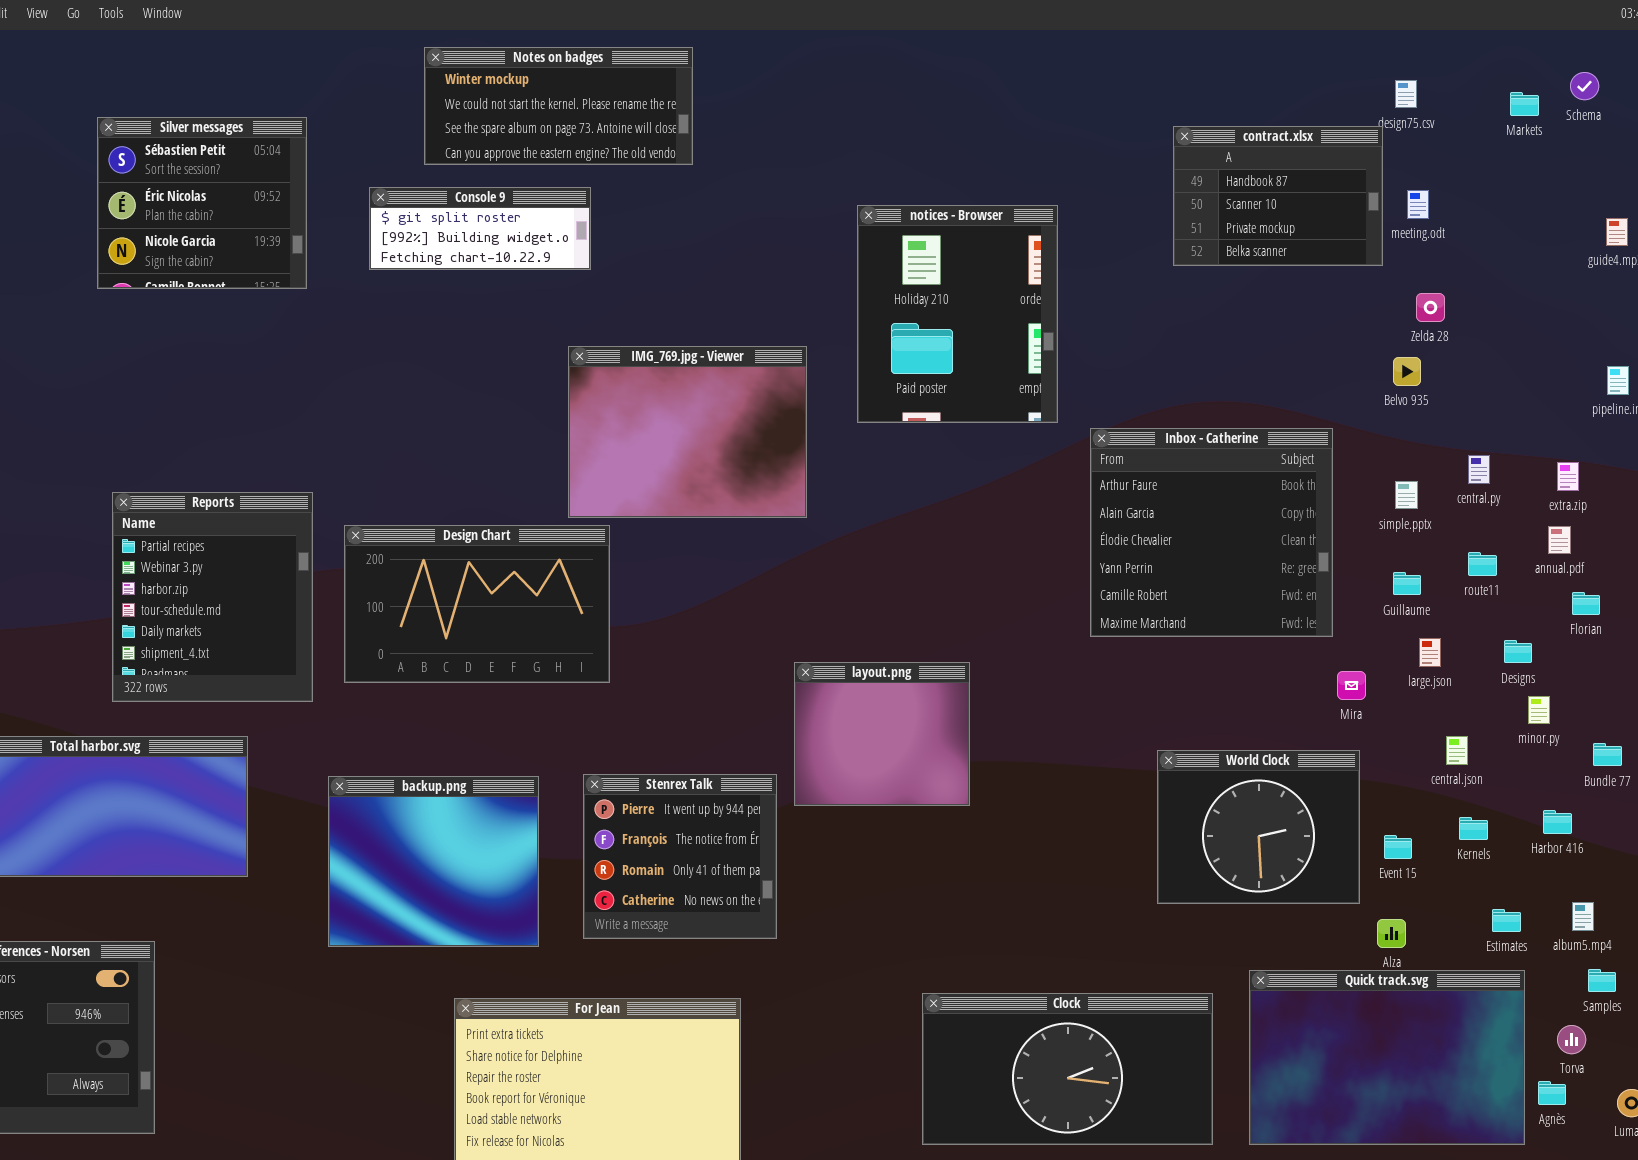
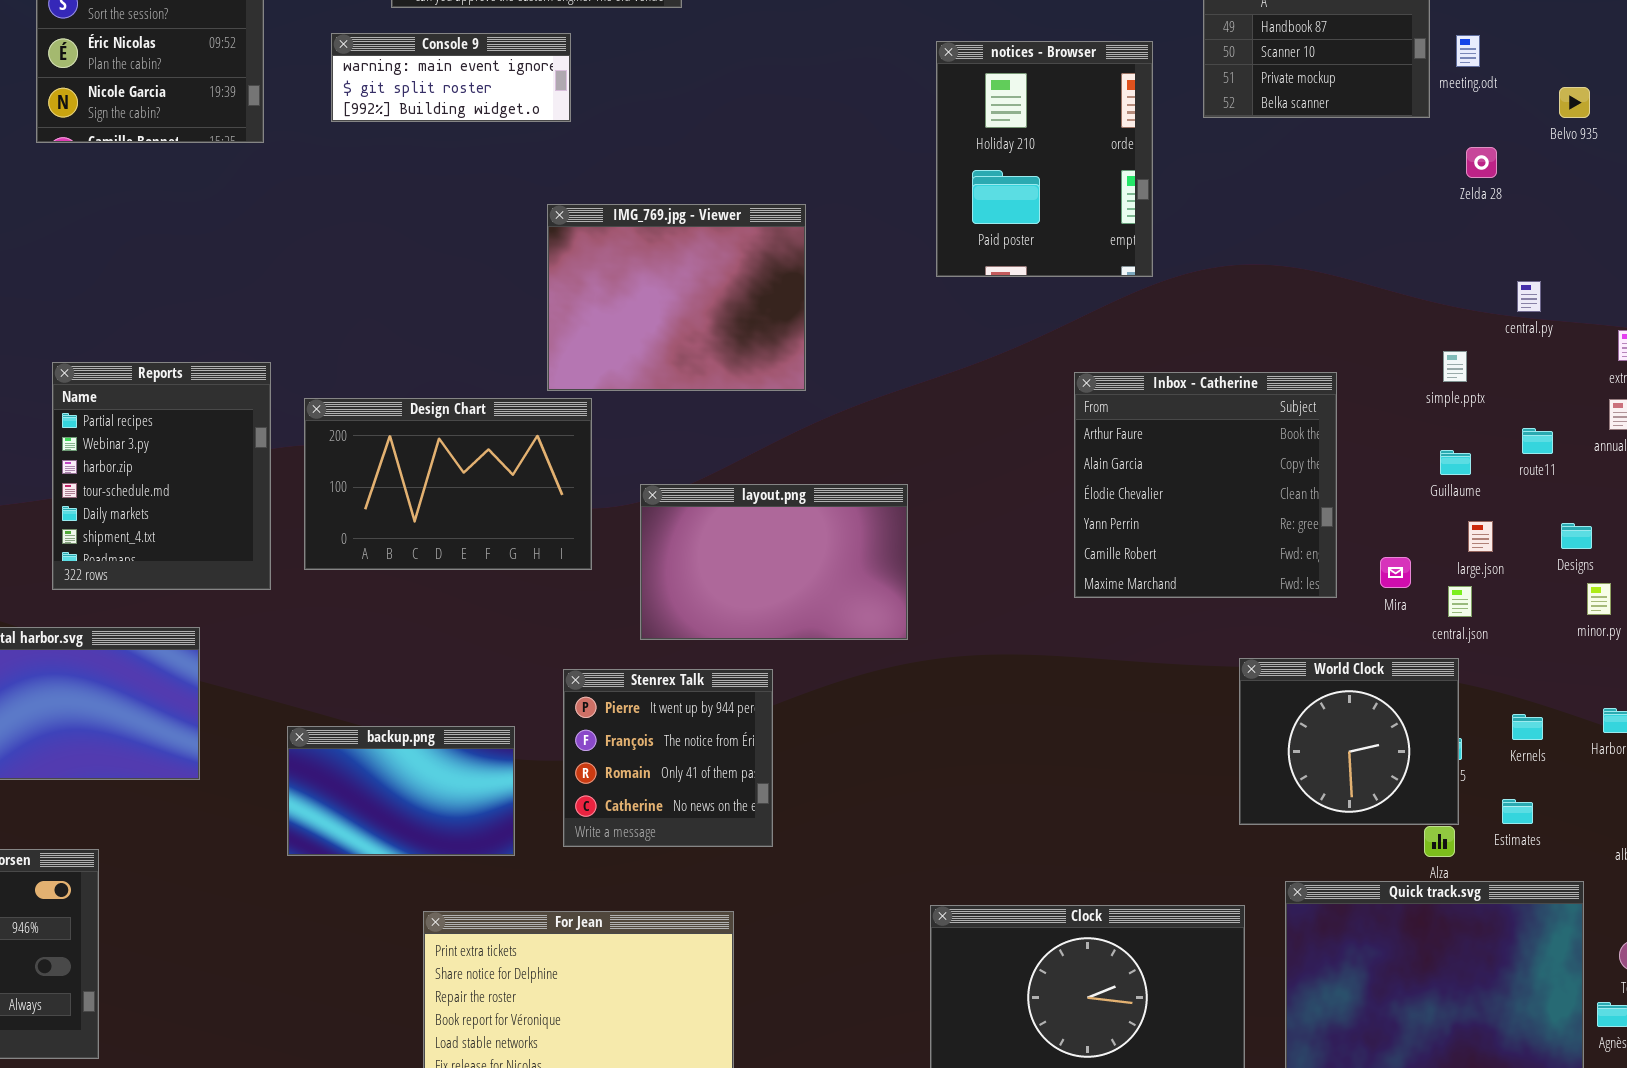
Console 9: [369,187,591,270] -> [331,33,571,122], scrolled up 1 row
notices - Browser: [857,205,1058,423] -> [936,41,1153,277], moved
Belvo 935: [1393,357,1421,386] -> [1559,87,1590,118], moved
Inbox - Catherine: [1090,428,1333,637] -> [1074,372,1337,598], moved
central.py: [1468,455,1490,484] -> [1517,281,1541,312], moved
layout.png: [794,662,970,806] -> [640,484,908,640], moved, resized
central.json: [1446,736,1468,765] -> [1448,586,1472,617], moved
World Clock: [1157,750,1360,904] -> [1239,658,1459,825], moved
backup.png: [328,776,539,947] -> [287,726,515,856], resized
Estimates: [1492,909,1521,932] -> [1502,799,1533,824], moved

